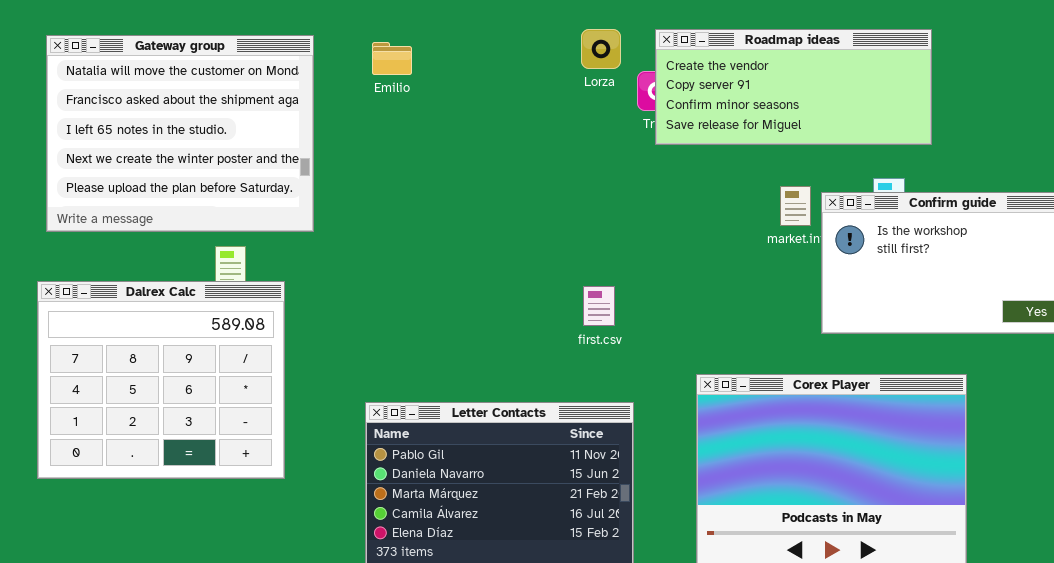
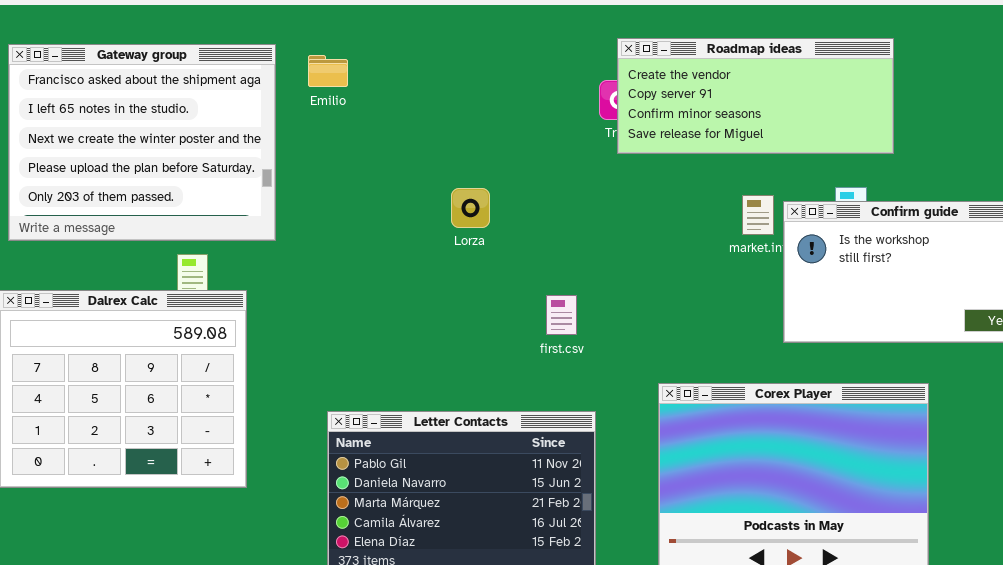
Lorza: [581,29,621,69] -> [451,188,490,228], moved
Gateway group: [46,35,314,232] -> [8,44,276,241], scrolled down 1 row
Emilio: [372,42,412,75] -> [308,55,348,87], moved

